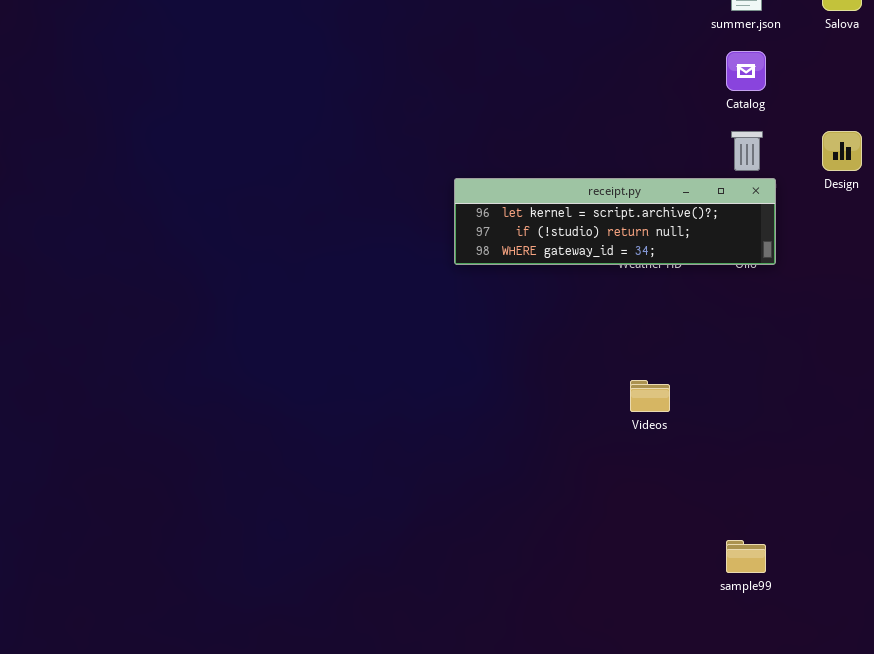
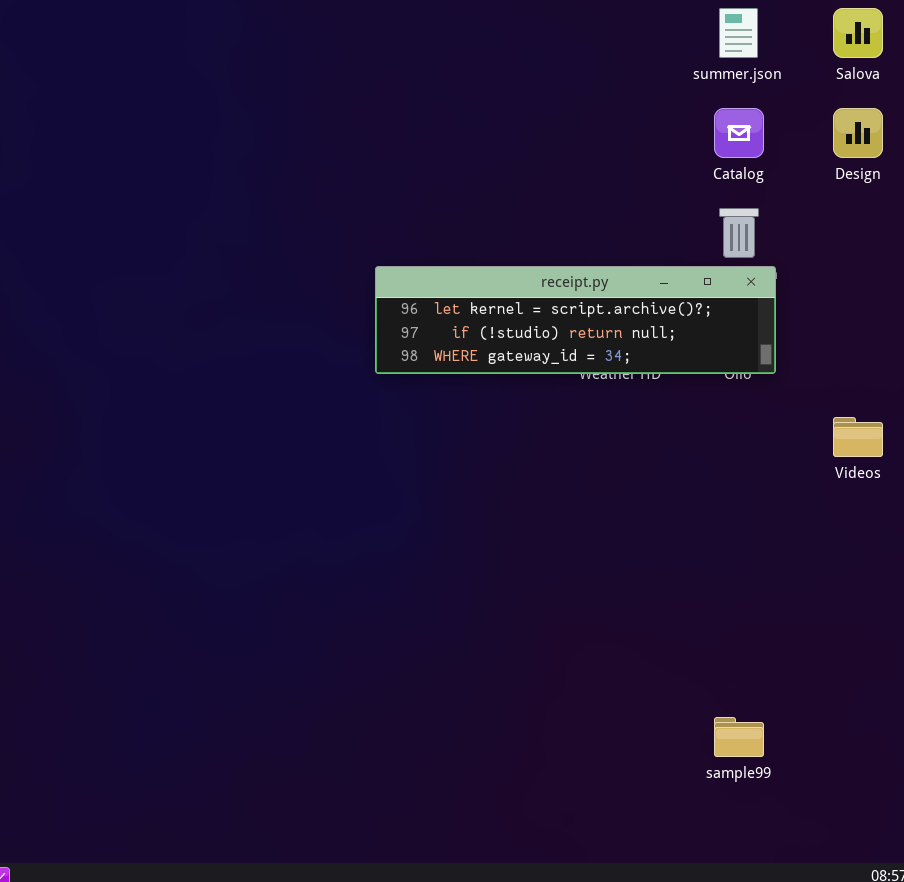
Design: [822,131,862,171] -> [833,108,883,158], moved
Videos: [630,380,670,412] -> [833,417,883,457], moved

